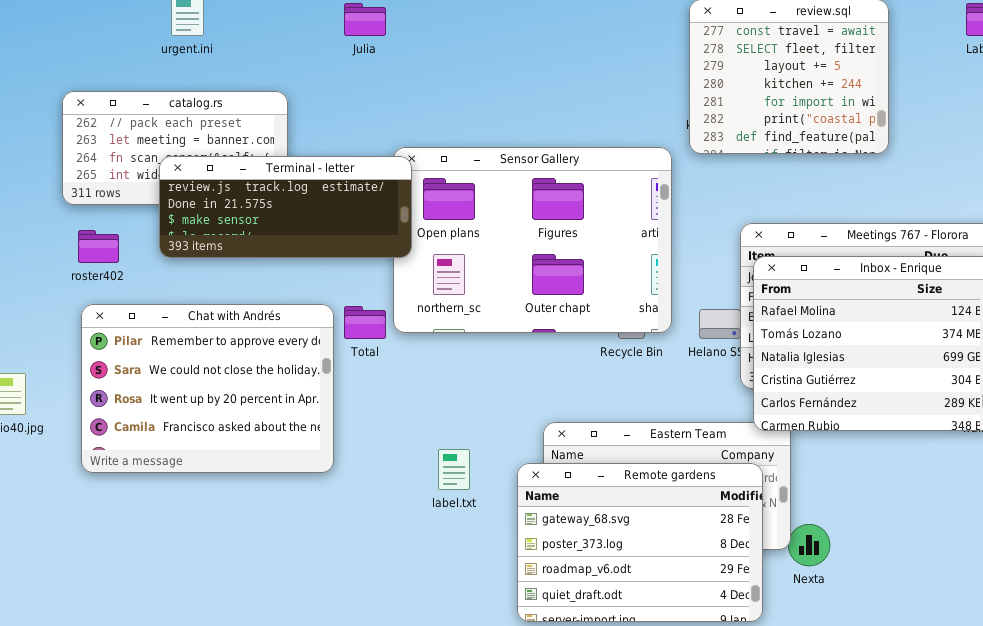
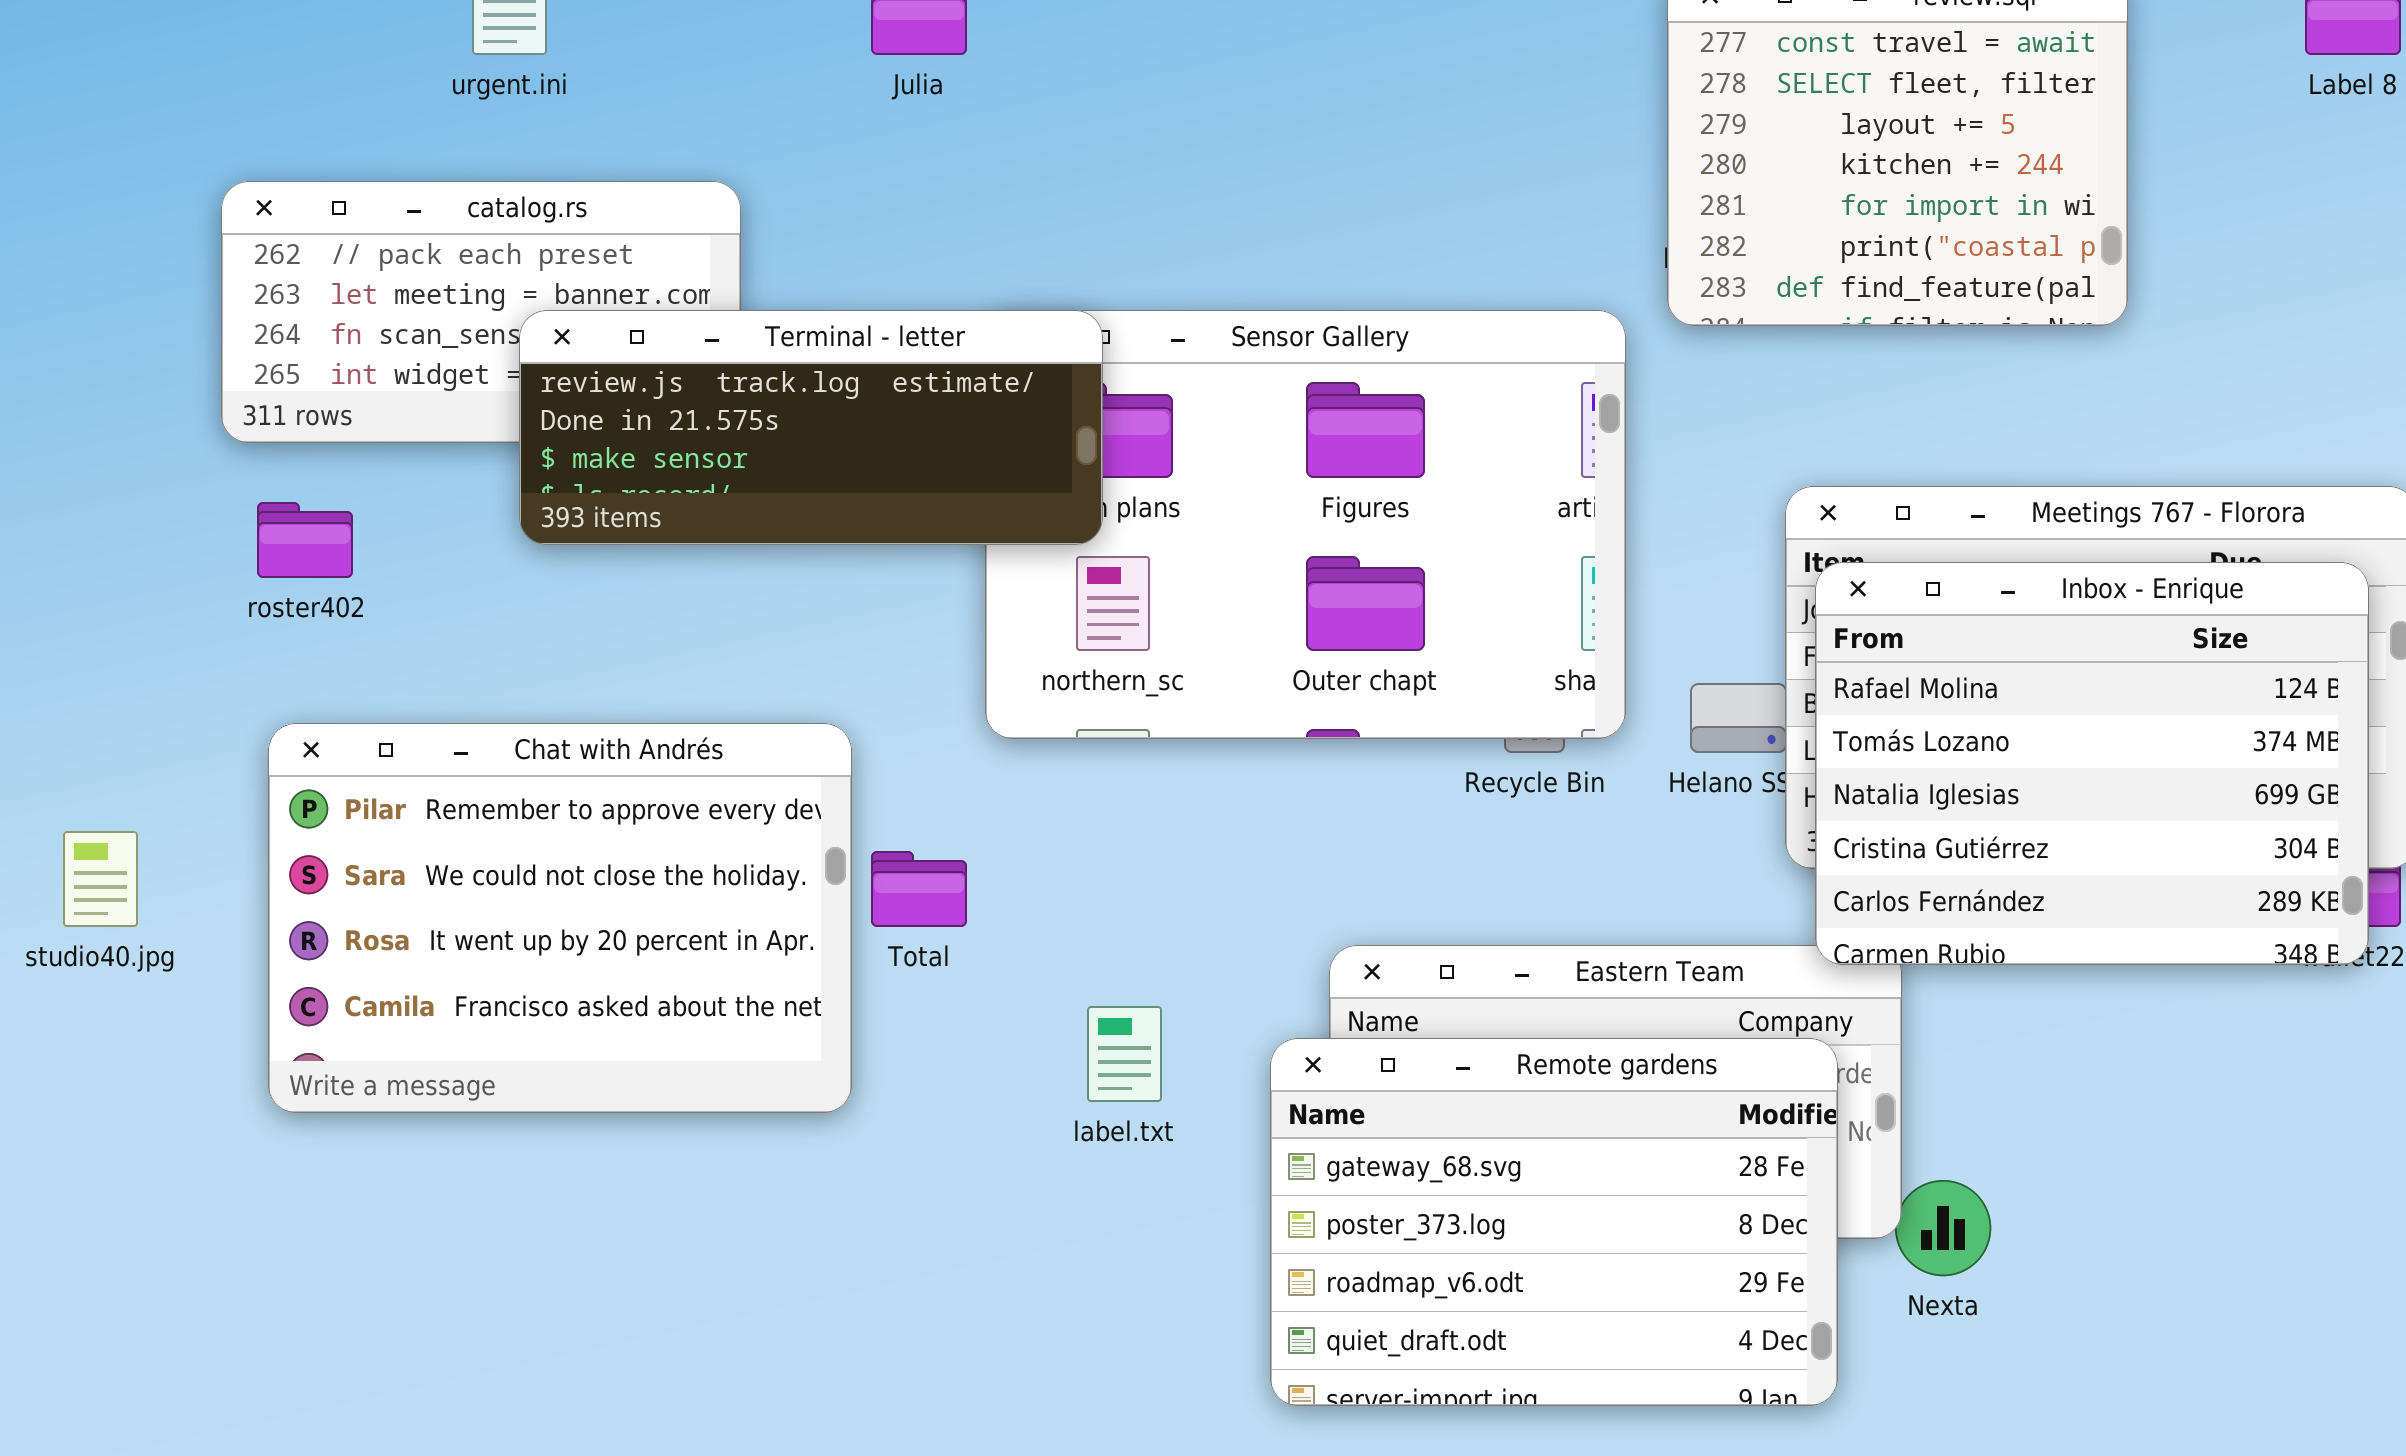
Terminal - letter: [159,156,412,258] -> [519,310,1103,545], moved
Chat with Andrés: [81,304,334,473] -> [268,723,852,1113], moved
Total: [344,306,386,339] -> [871,851,967,927], moved

